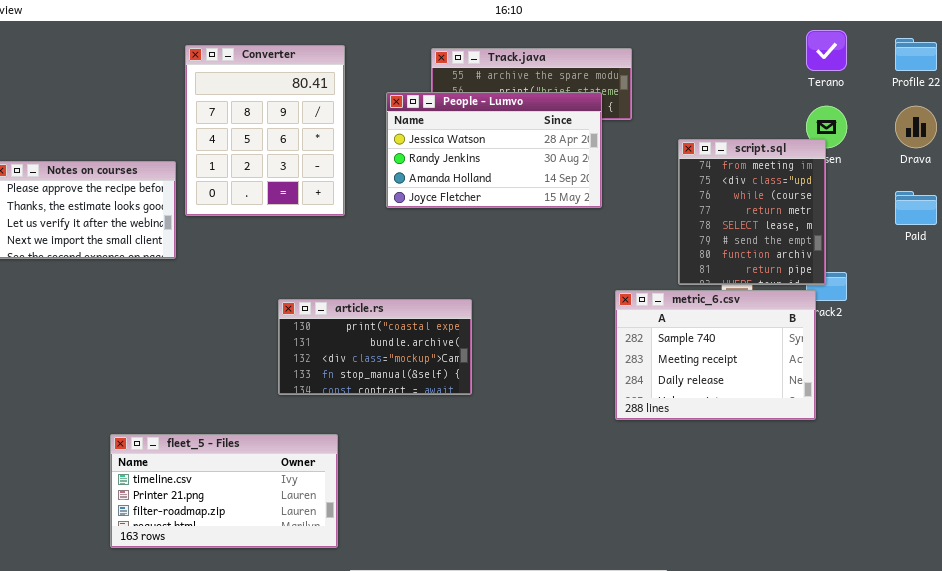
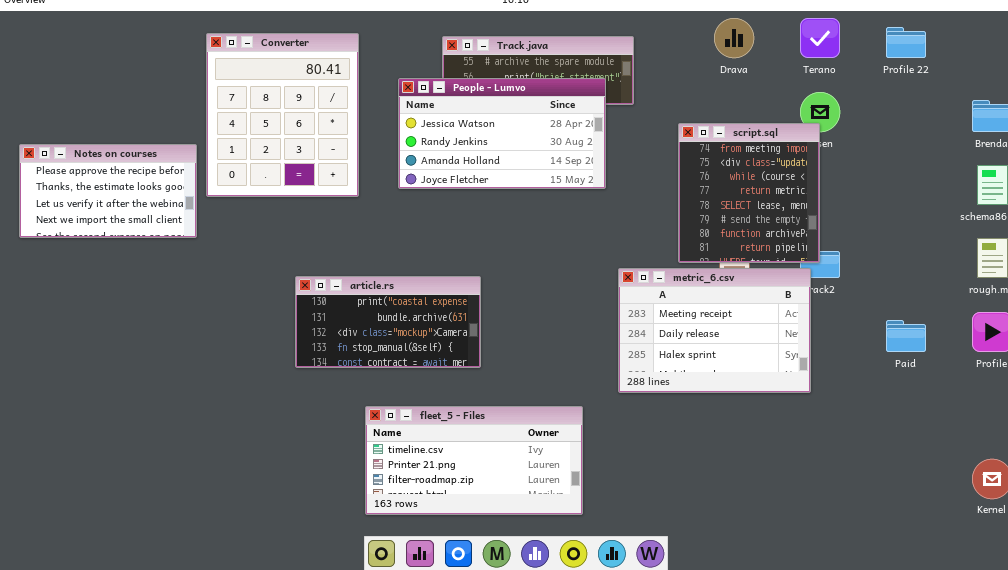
Drava: [895,106,937,148] -> [714,18,754,58], moved
Paid: [895,191,937,225] -> [886,320,926,352], moved
metric_6.csv: [615,290,816,420] -> [618,268,811,393], scrolled down 1 row
fleet_5 - Files: [110,434,338,548] -> [365,406,583,515], moved

